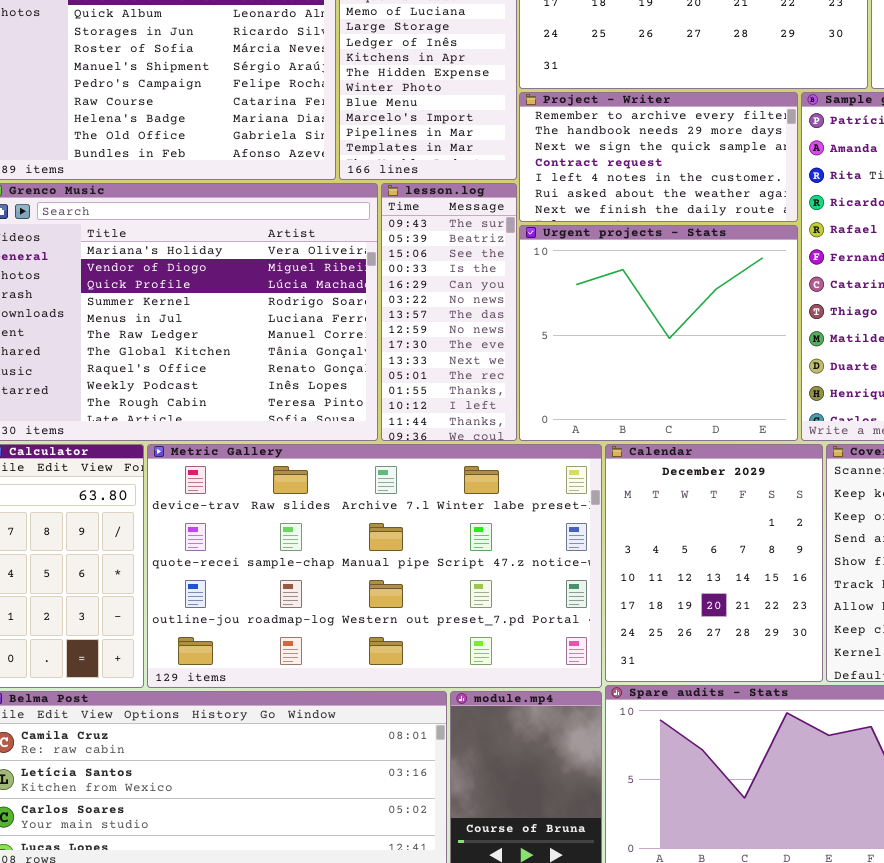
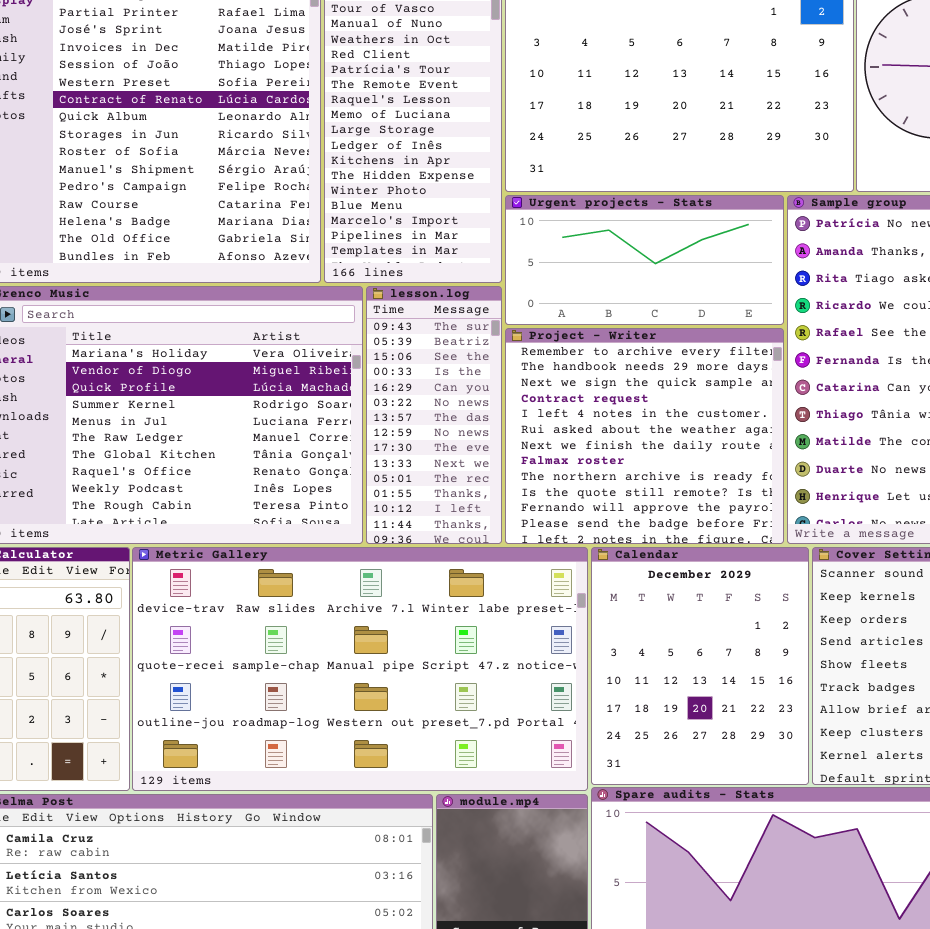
Project - Writer: [519,92,798,222] -> [505,328,784,544], moved, resized
Urgent projects - Stats: [519,225,798,441] -> [505,195,784,325], moved, resized

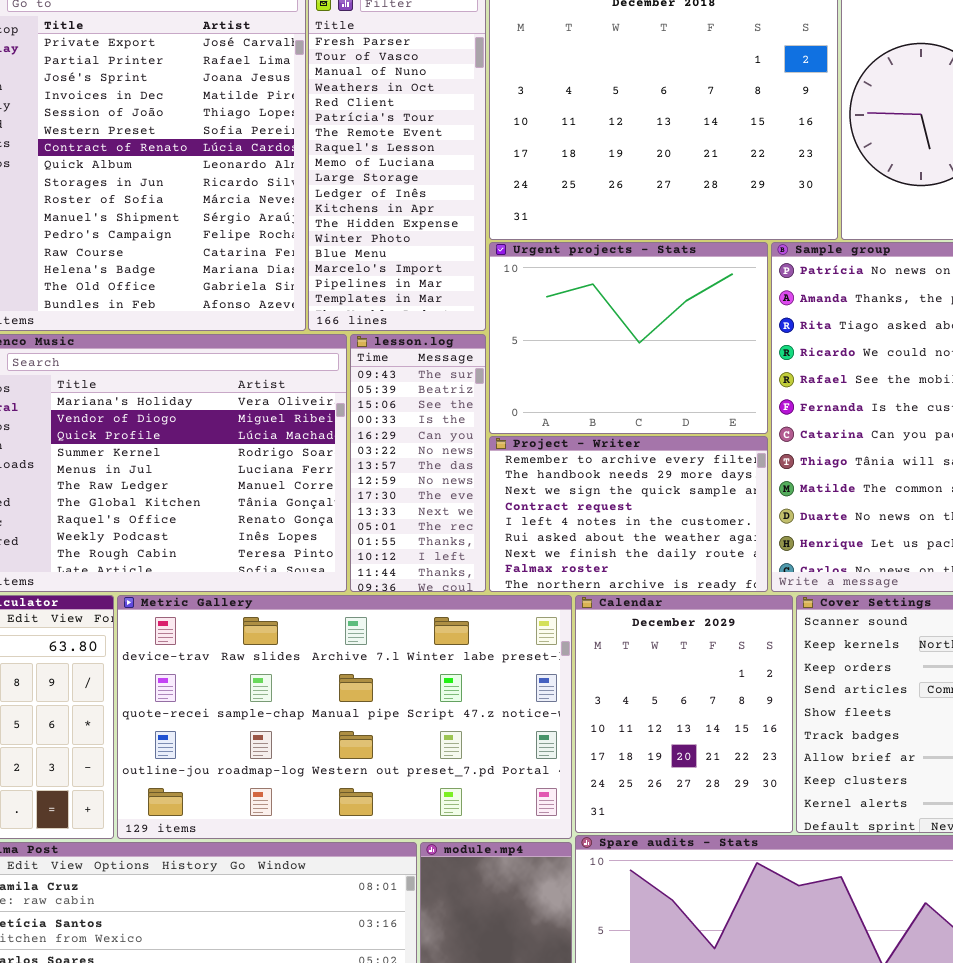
Urgent projects - Stats: [505,195,784,325] -> [489,242,768,434], resized
Project - Writer: [505,328,784,544] -> [489,436,768,592], resized

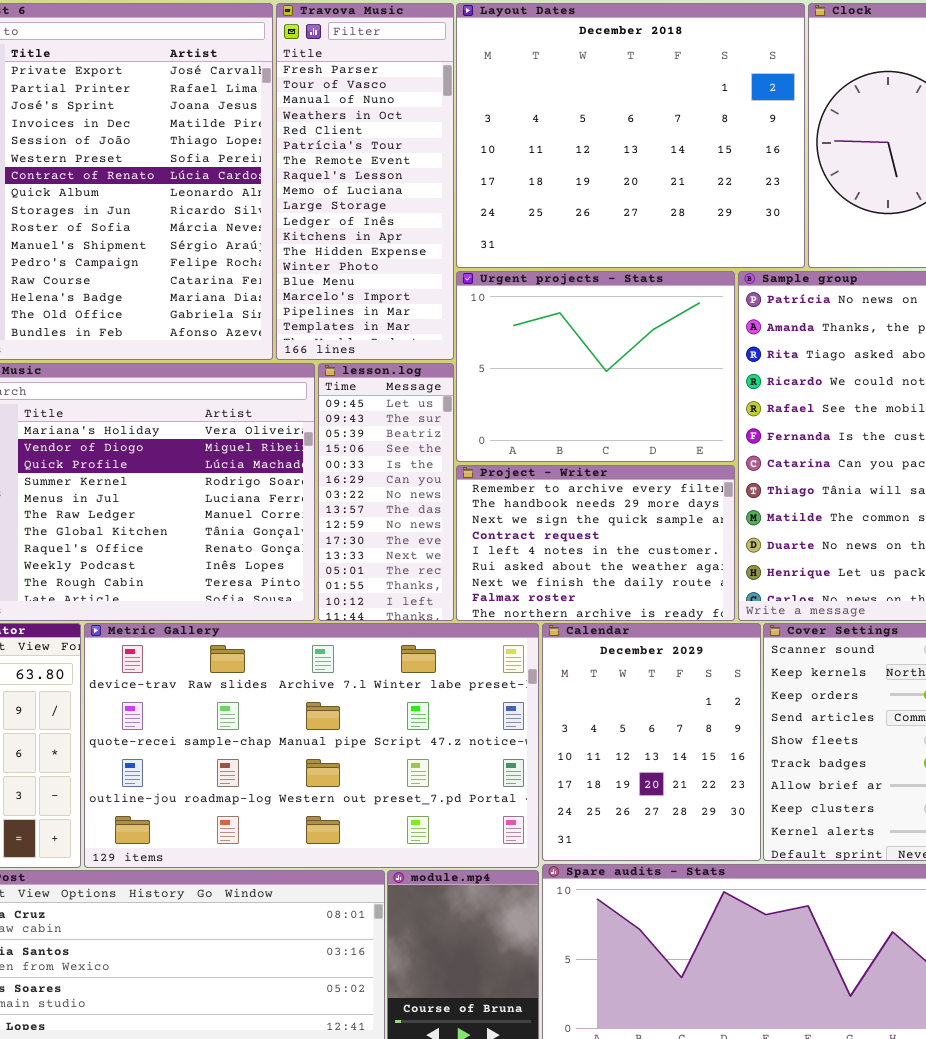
lesson.log: [350,334,486,592] -> [318,363,454,621], scrolled up 1 row

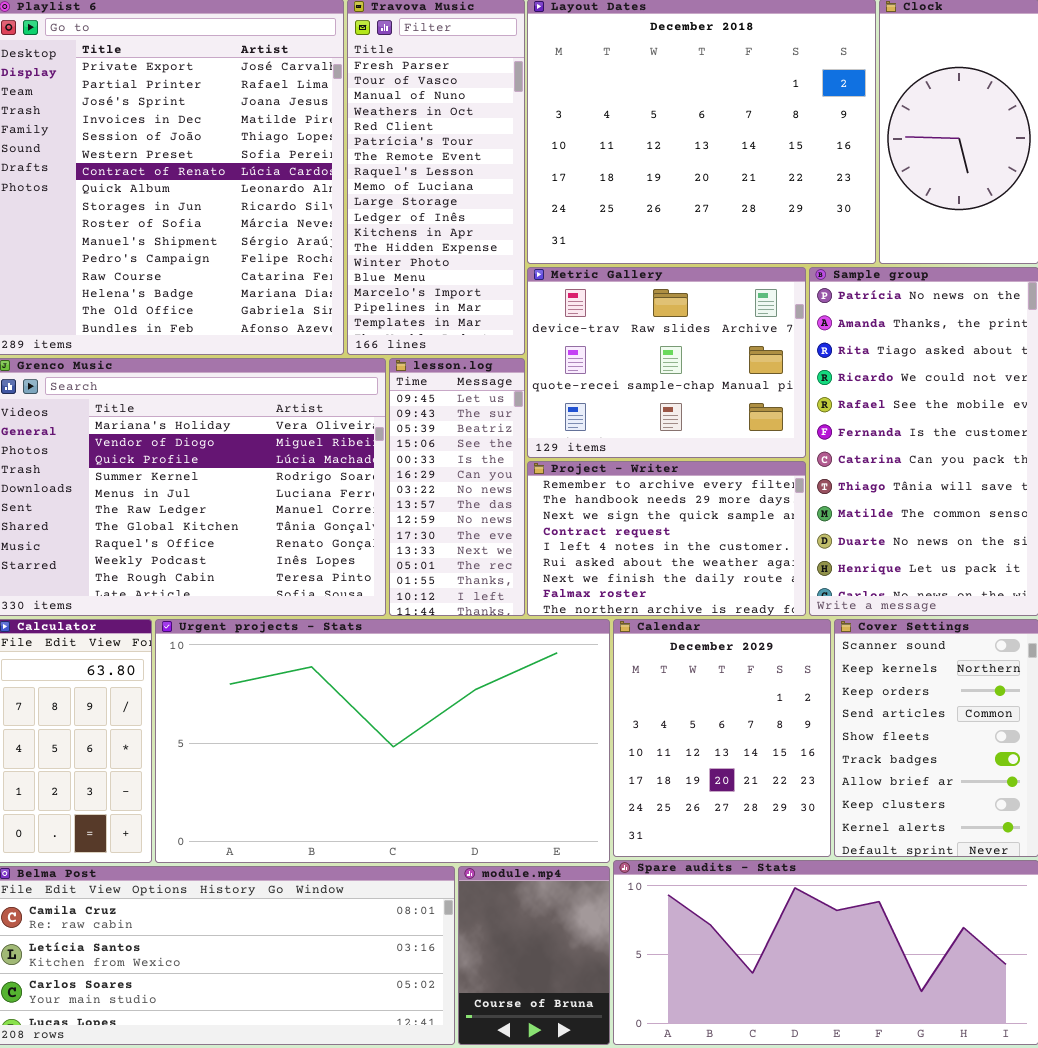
Urgent projects - Stats: [456,271,735,462] -> [155,619,610,863], moved, resized
Metric Gallery: [84,623,539,868] -> [527,267,806,458], moved, resized

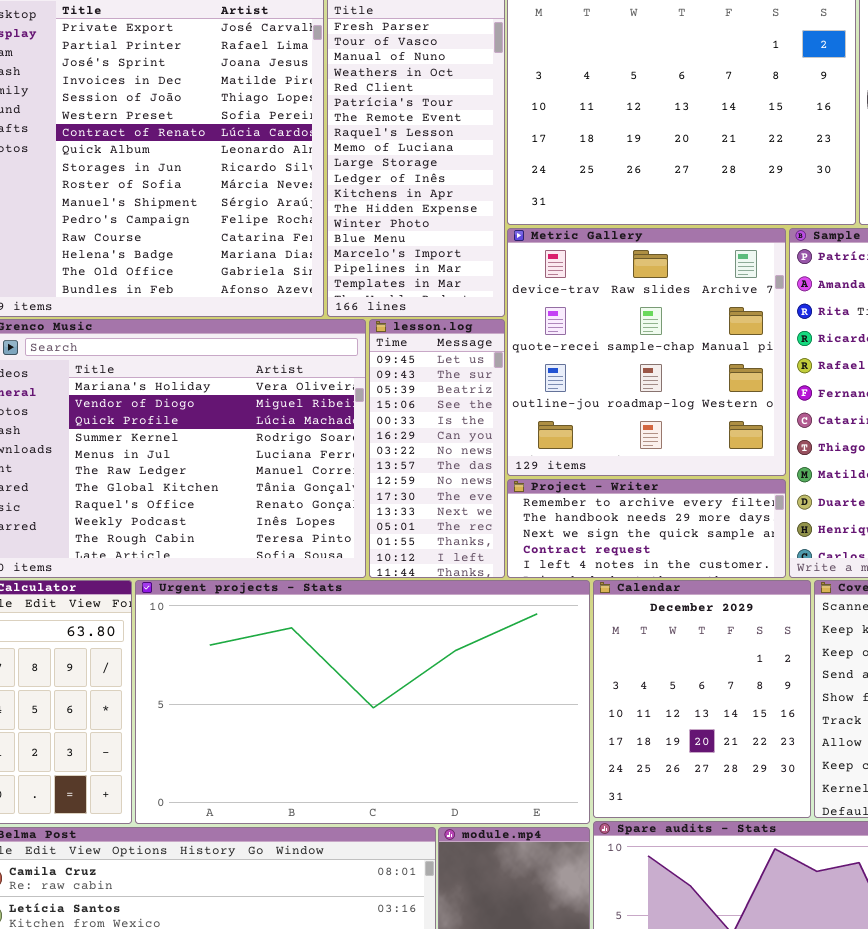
Metric Gallery: [527,267,806,458] -> [507,228,786,476], resized
Project - Writer: [527,461,806,616] -> [507,479,786,578], resized

